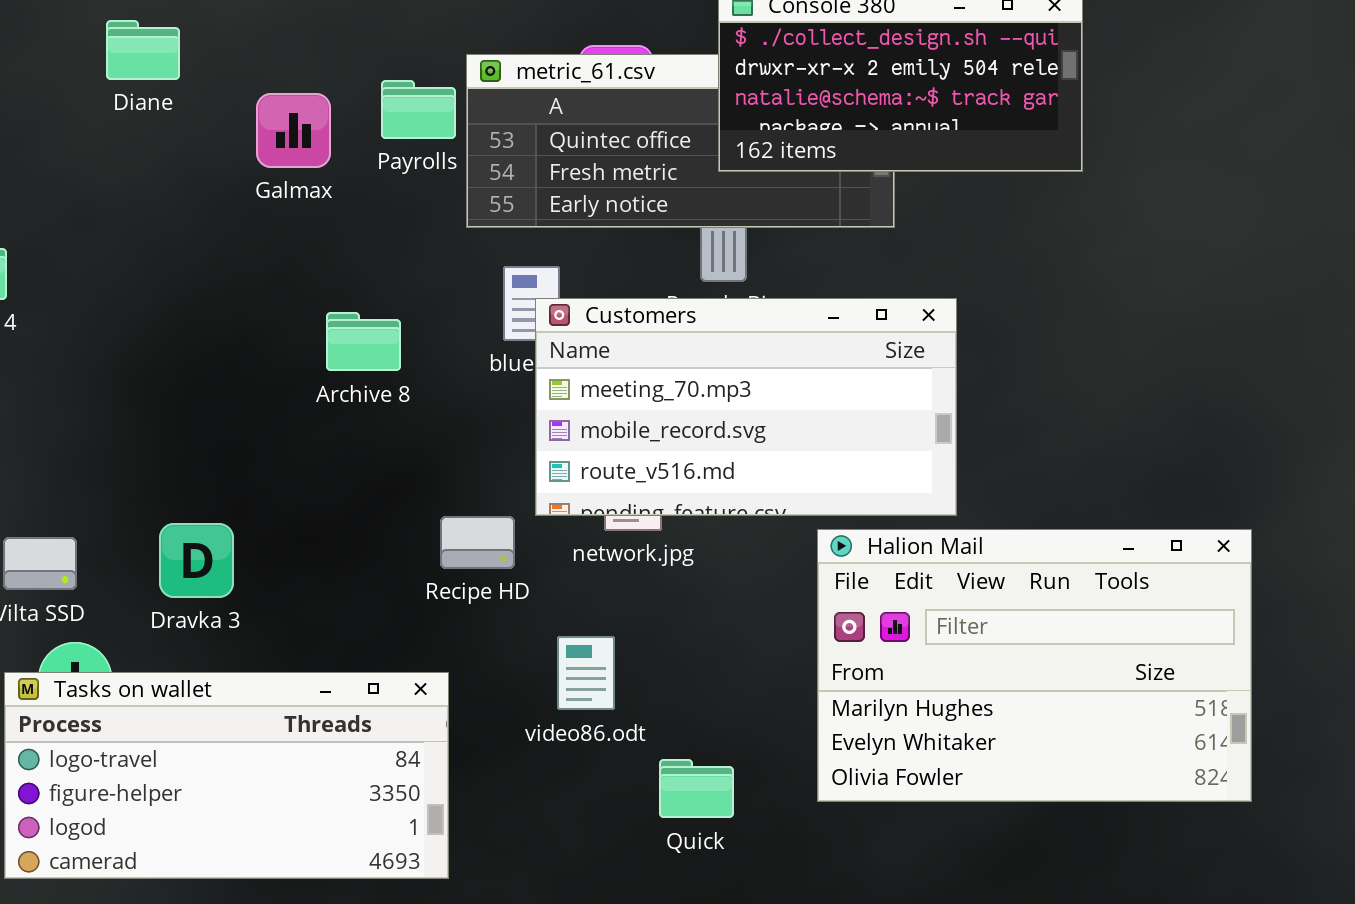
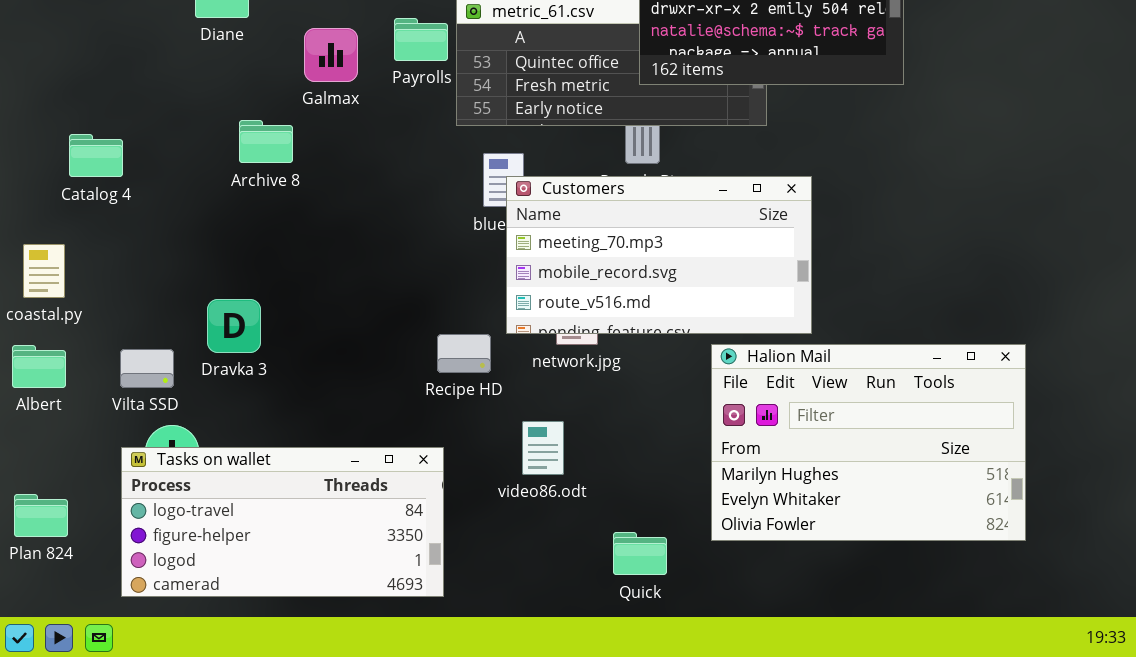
Archive 8: [326,312,401,371] -> [239,120,293,163], moved
Dravka 3: [159,523,234,598] -> [207,299,261,353], moved
Quick: [659,759,734,818] -> [613,532,667,575], moved

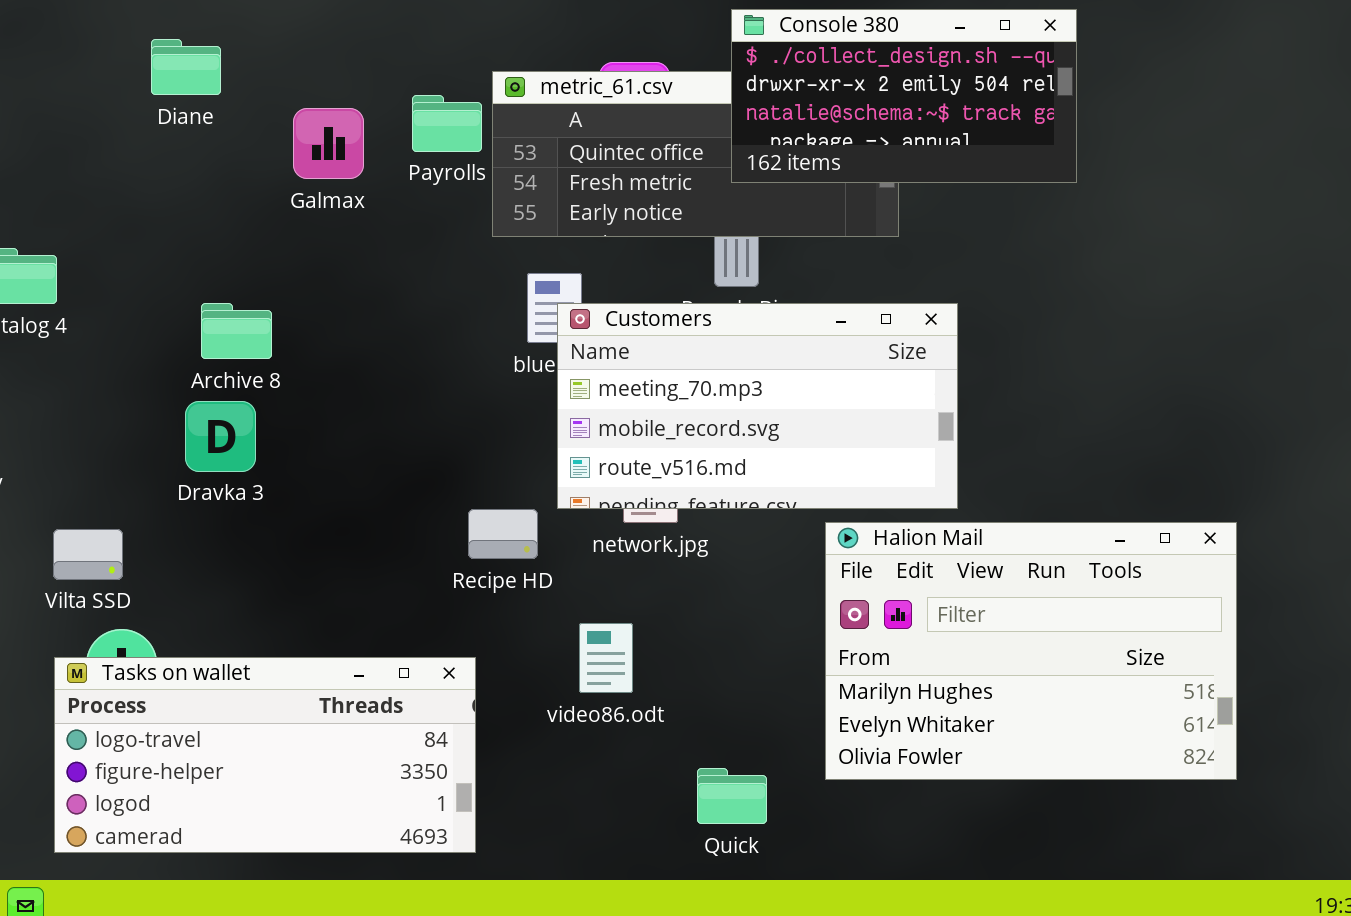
Archive 8: [239,120,293,163] -> [201,303,272,359], moved
Dravka 3: [207,299,261,353] -> [185,401,256,472], moved

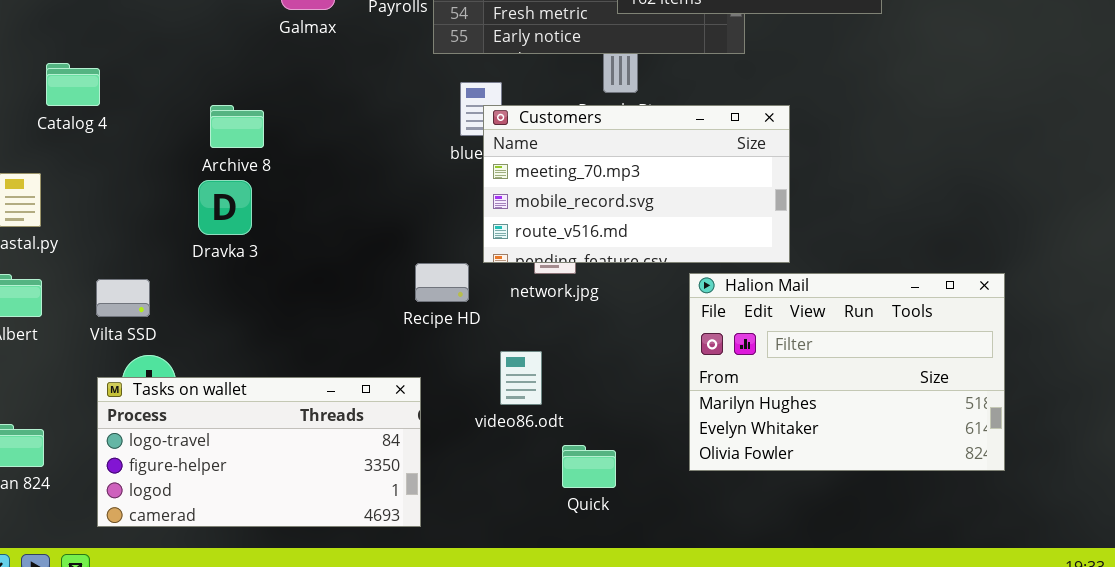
Quick: [697,768,767,824] -> [562,445,616,488], moved

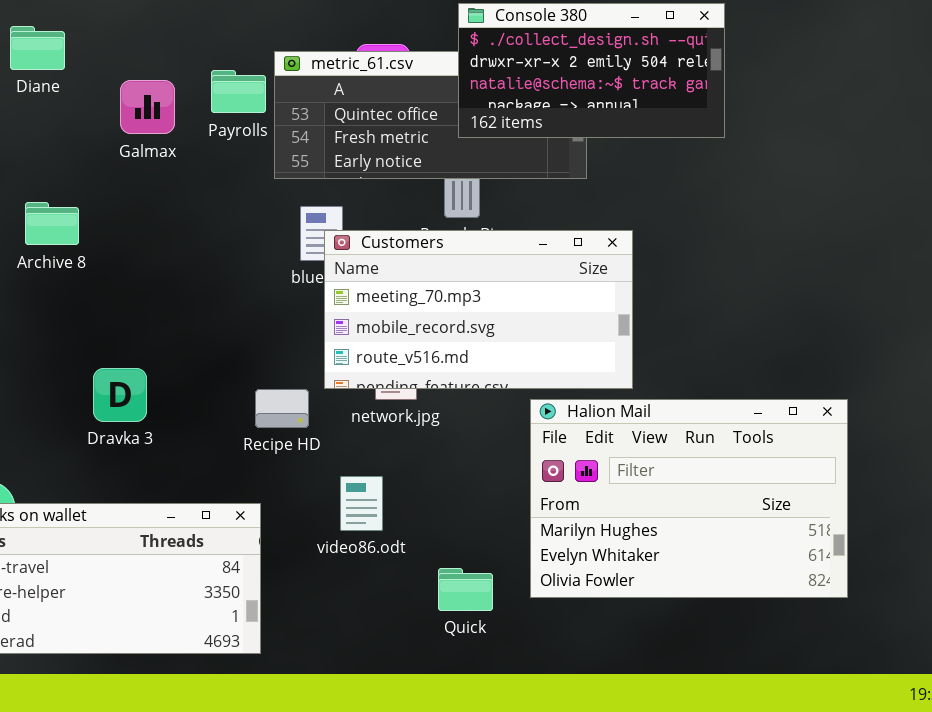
Archive 8: [210,105,264,148] -> [25,202,79,245], moved
Dravka 3: [198,180,252,235] -> [93,368,147,422], moved
Quick: [562,445,616,488] -> [438,568,493,611], moved

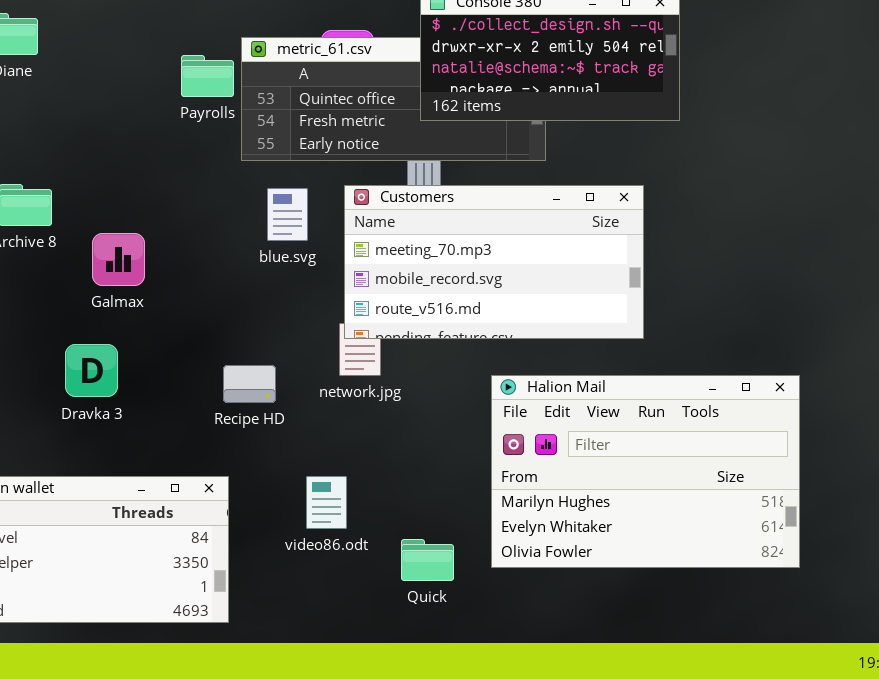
Galmax: [120,80,175,134] -> [92,233,145,286], moved
Customers: [324,230,633,389] -> [344,185,644,339], moved
video86.odt: [340,476,383,531] -> [306,476,347,529], moved

